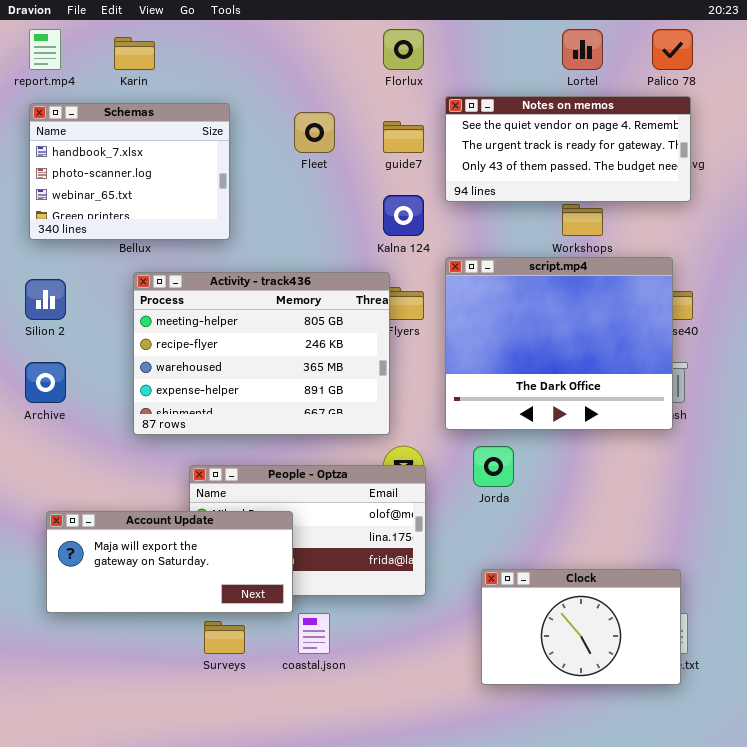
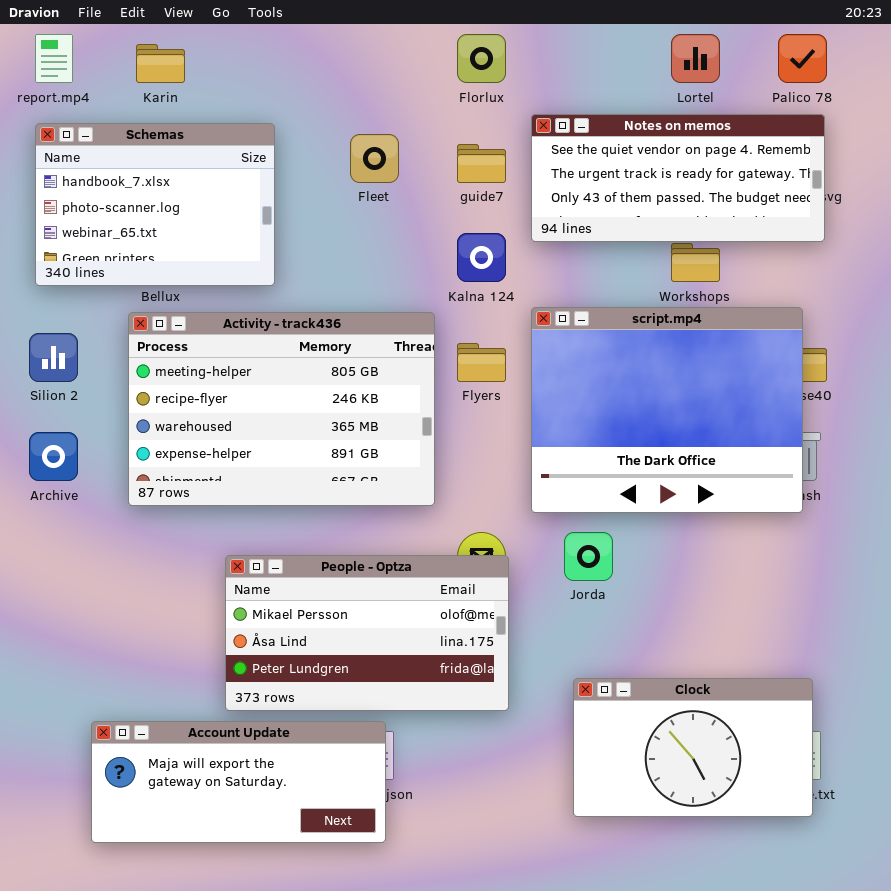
Activity - track436: [133,272,390,435] -> [128,312,435,506], moved
Account Update: [46,511,293,613] -> [91,721,386,843], moved

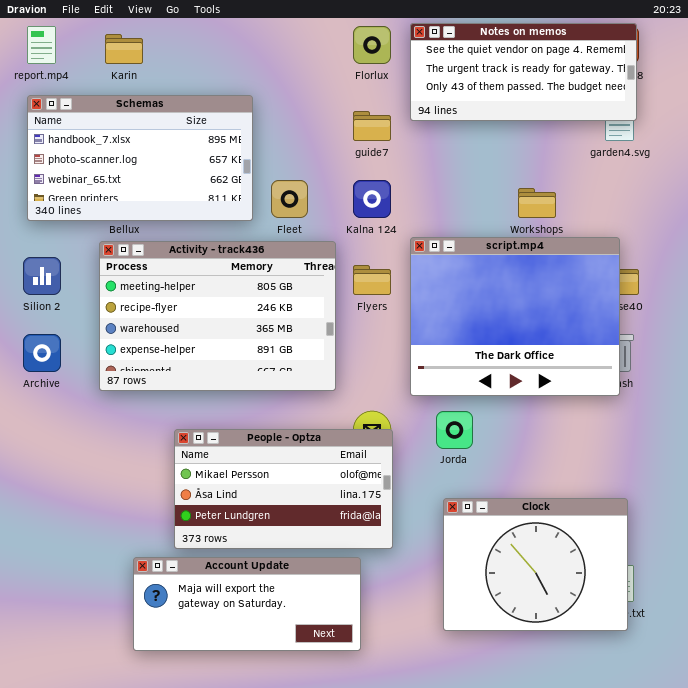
Notes on memos: [531,114,825,242] -> [410,23,637,121], moved
Schemas: [35,123,275,286] -> [27,95,253,221], resized
Fleet: [350,134,399,183] -> [271,180,308,218], moved
Clock: [573,678,813,817] -> [443,498,628,631], resized
Account Update: [91,721,386,843] -> [133,557,361,651], moved

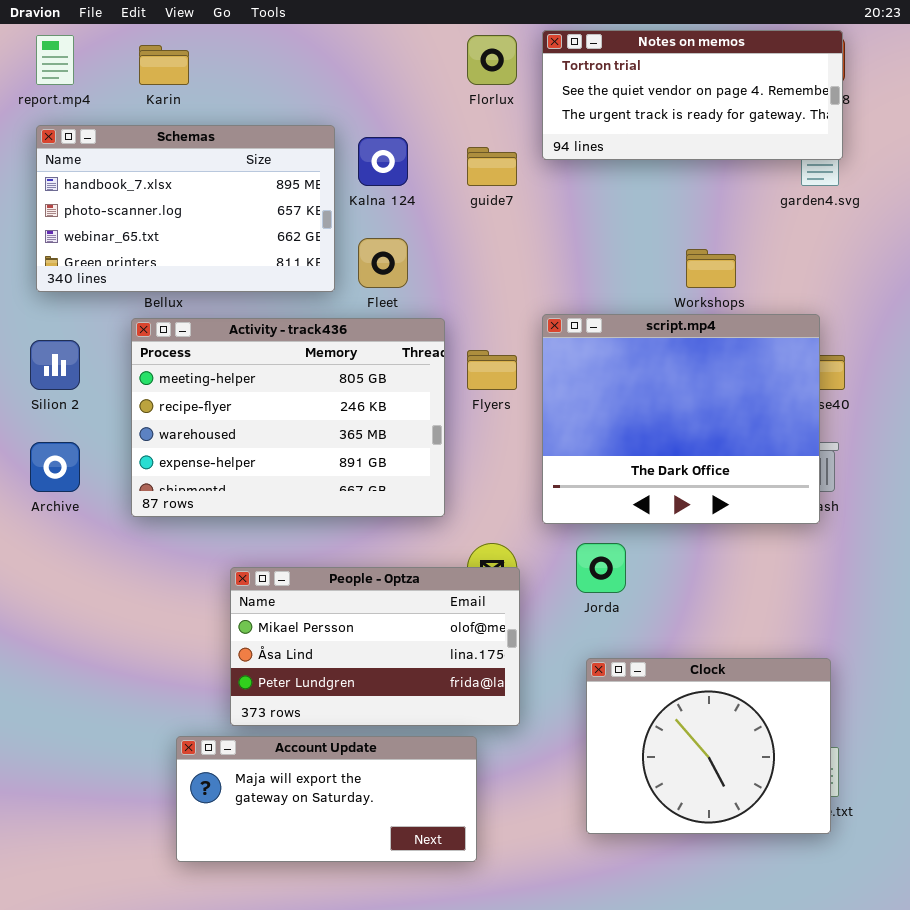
Notes on memos: [410,23,637,121] -> [542,30,843,160], scrolled up 1 row
Kalna 124: [353,180,391,218] -> [358,137,408,186], moved

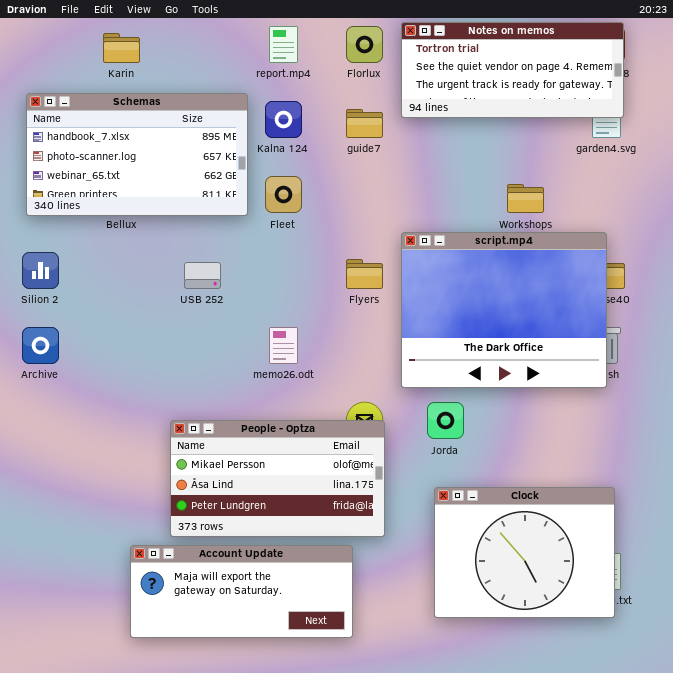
report.mp4: [36,35,74,85] -> [269,26,298,63], moved
Activity - track436: [131,318,445,517] -> none, closed

